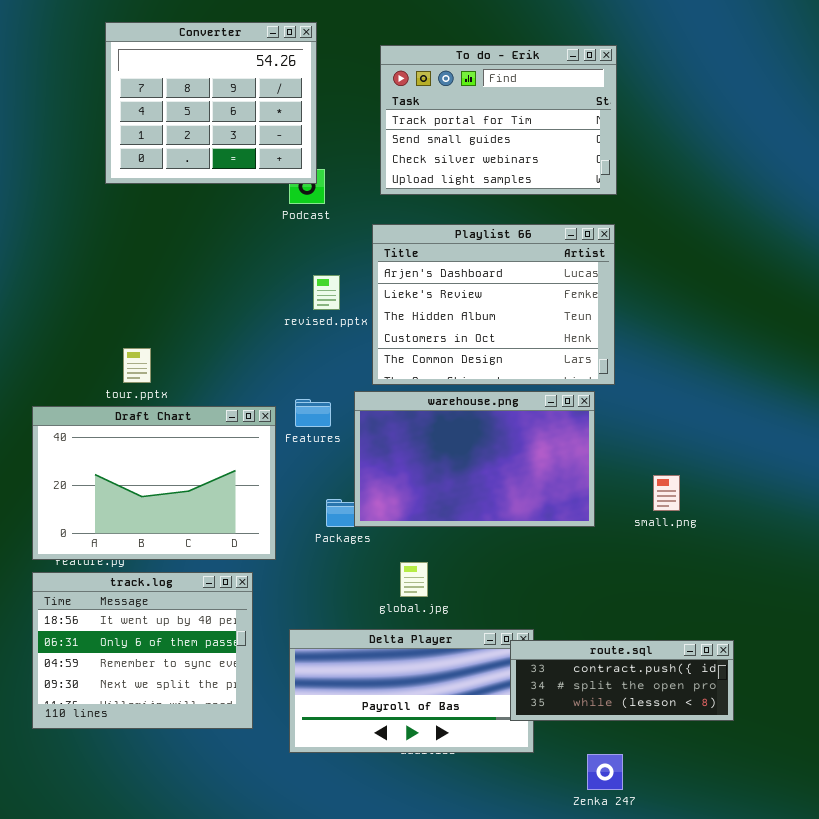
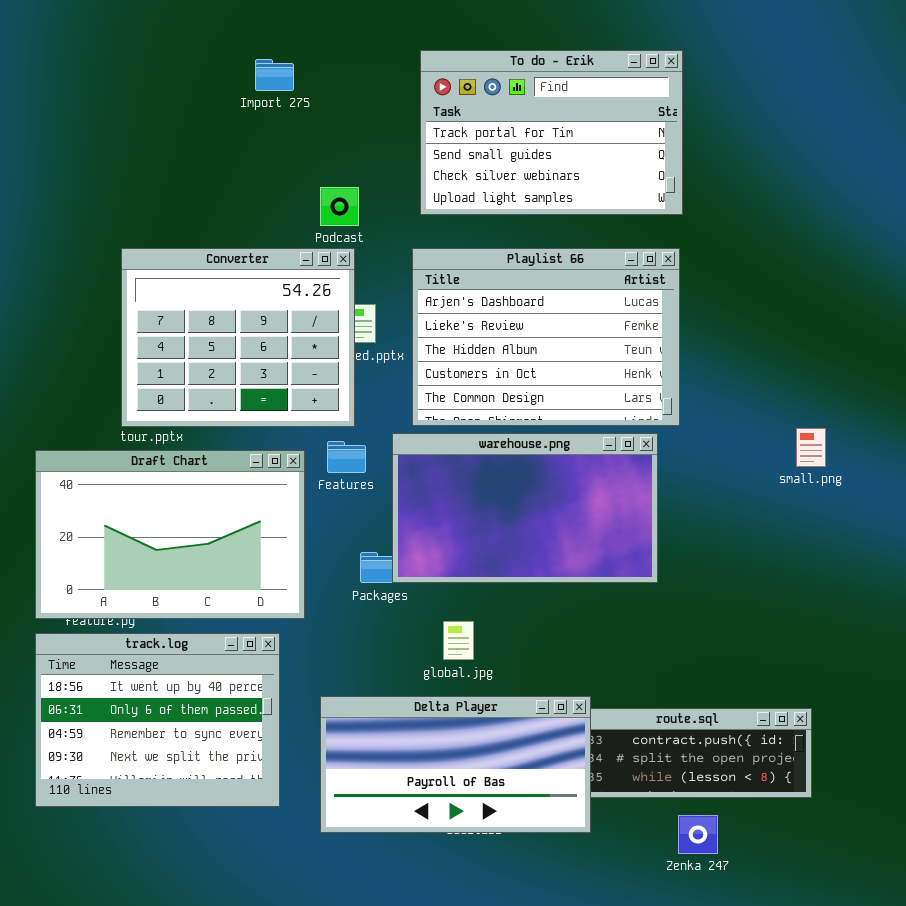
Converter: [105,22,317,184] -> [121,248,355,427], moved
small.png: [653,475,680,511] -> [796,428,826,467], moved
Delta Player: [289,629,534,753] -> [320,696,591,833], raised
Zenka 247: [587,754,623,790] -> [678,815,718,854], moved

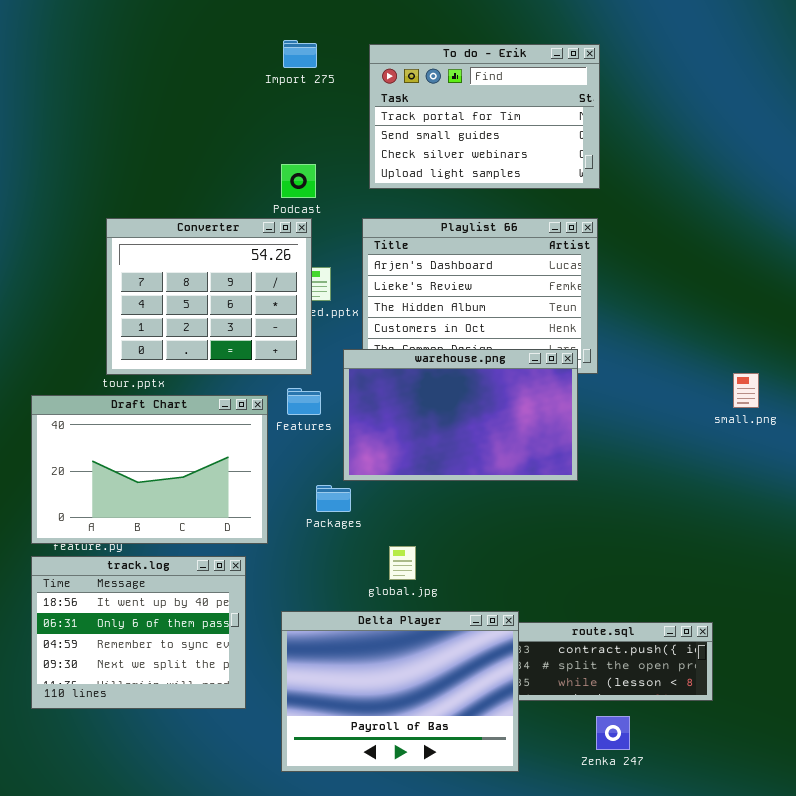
Import 275: [255,59,294,91] -> [283,40,317,68], moved
small.png: [796,428,826,467] -> [733,373,759,408], moved
warehouse.png: [392,433,658,583] -> [343,349,578,481], moved
Delta Player: [320,696,591,833] -> [281,611,519,772], resized

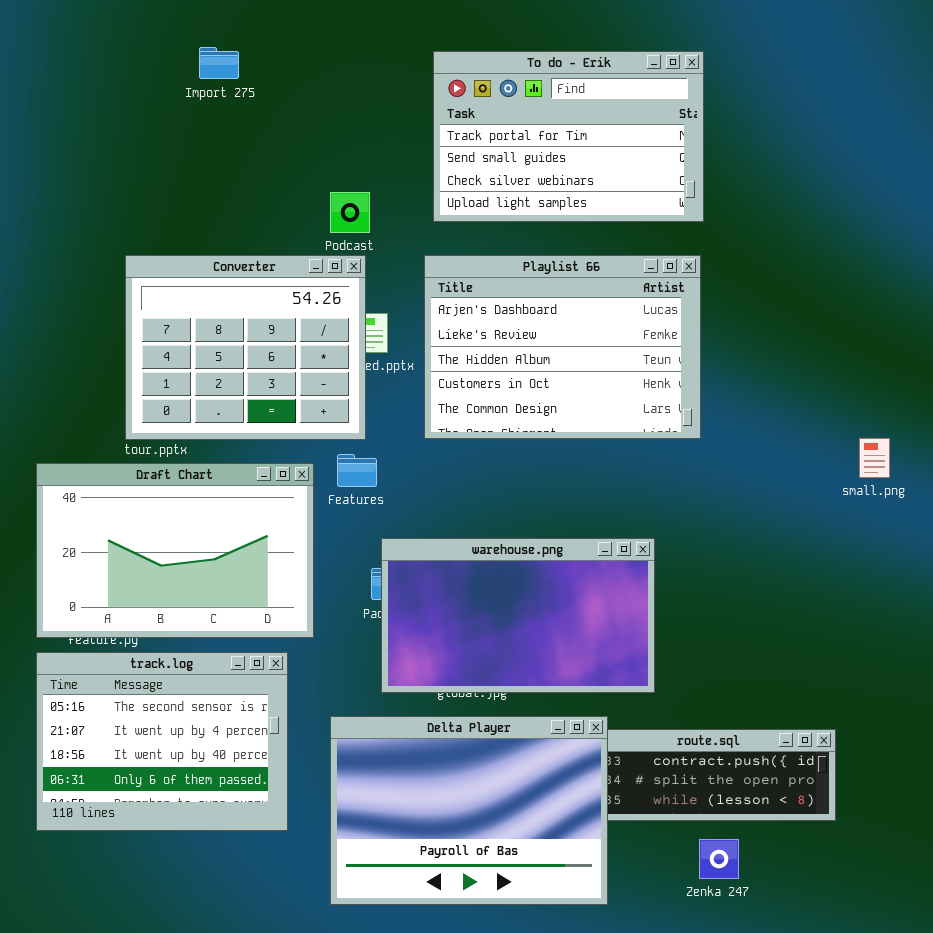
Import 275: [283,40,317,68] -> [199,47,239,79], moved
warehouse.png: [343,349,578,481] -> [381,538,655,693], moved
track.log: [31,556,246,709] -> [36,652,288,831], scrolled up 2 rows

